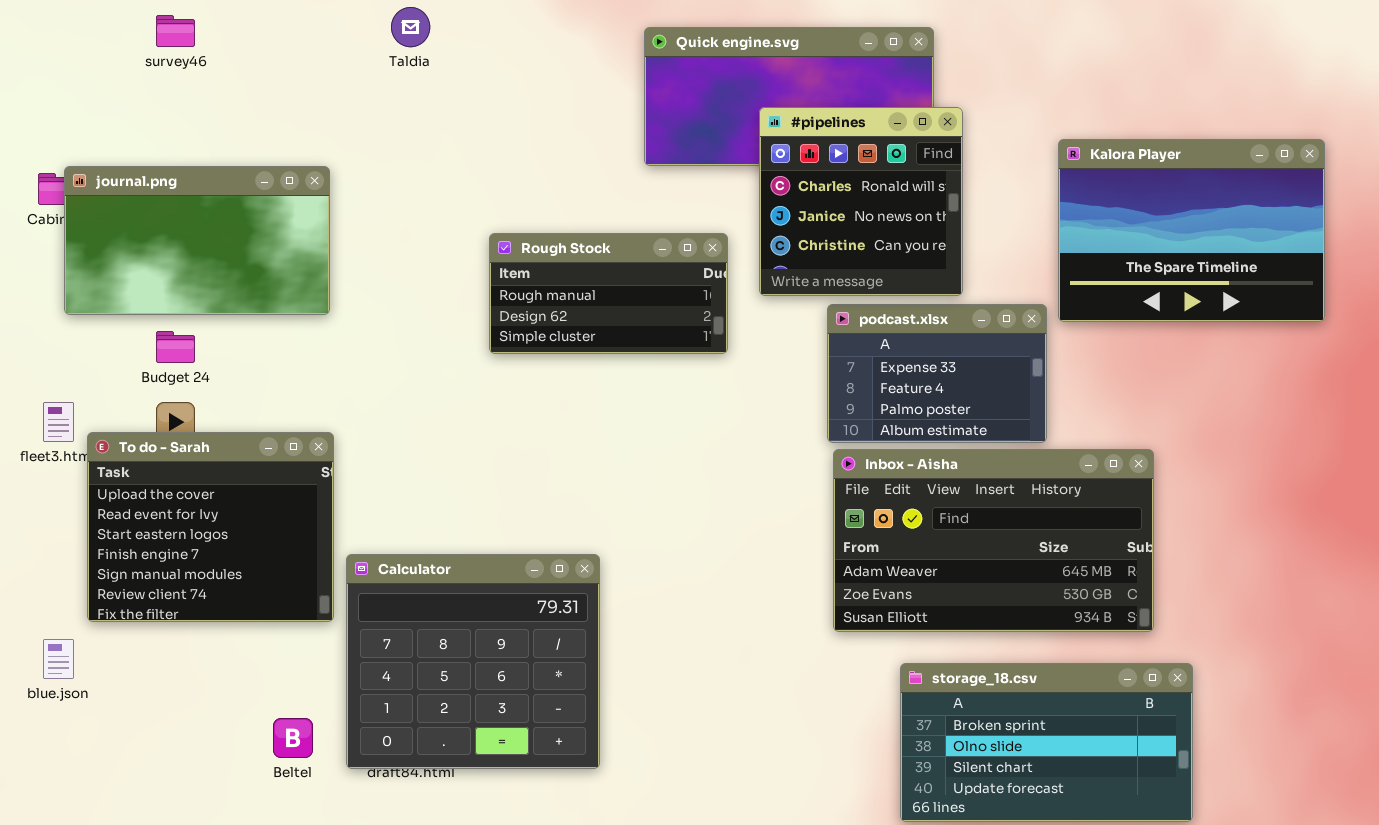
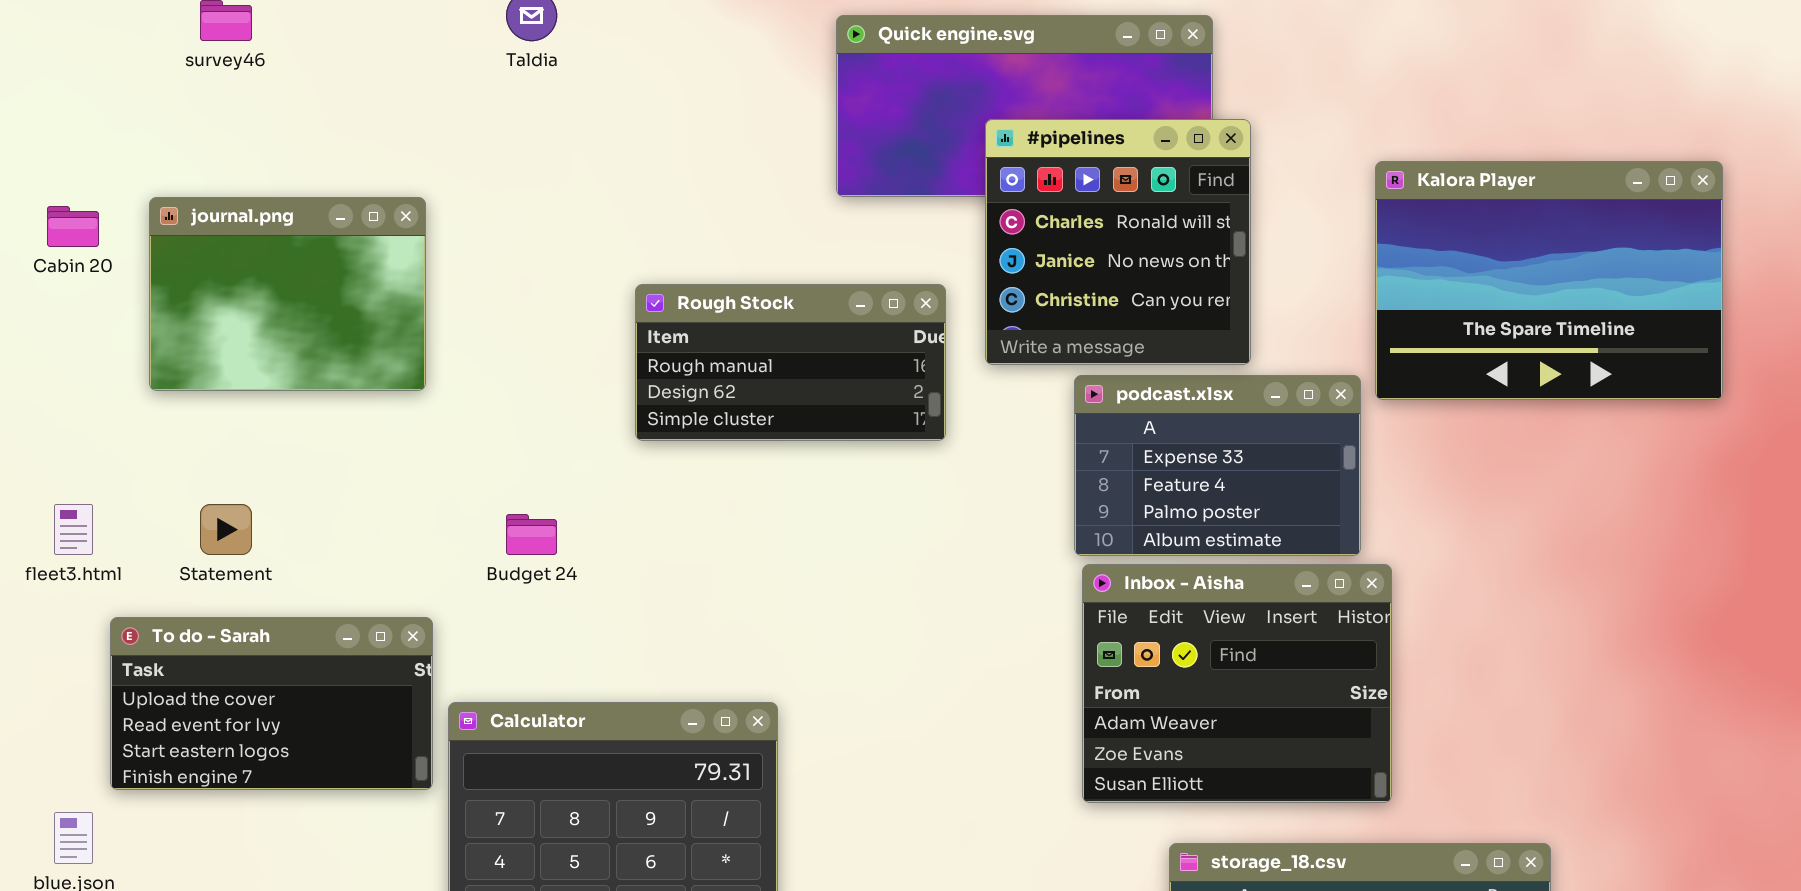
journal.png: [64,166,330,315] -> [149,197,426,391], resized
Budget 24: [156,331,195,363] -> [506,514,557,555], moved
To do - Sarah: [87,432,334,622] -> [110,617,433,790], resized
Inbox - Aisha: [833,449,1154,632] -> [1082,564,1392,803], resized

